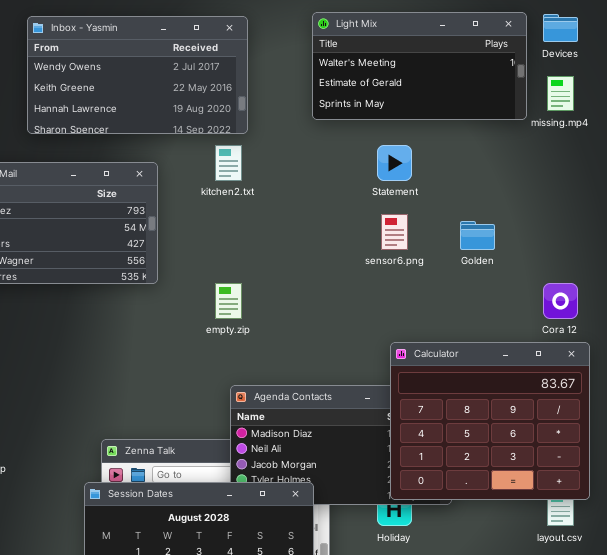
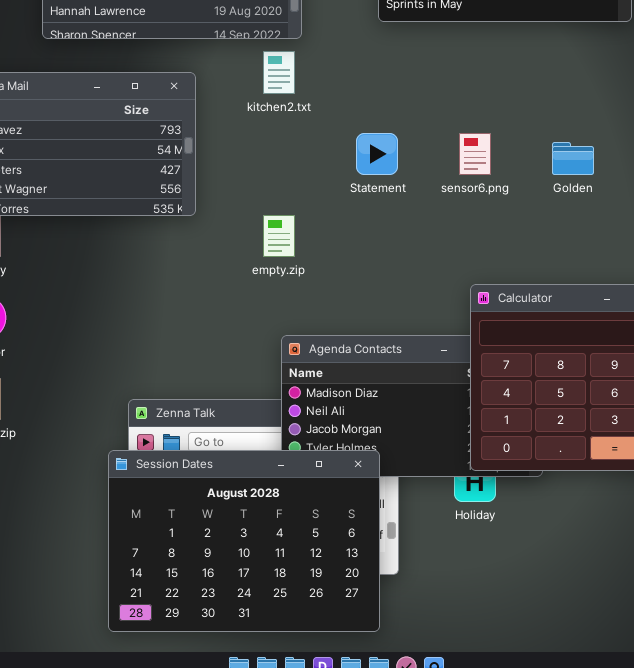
Statement: [377,145,412,181] -> [356,133,398,175], moved

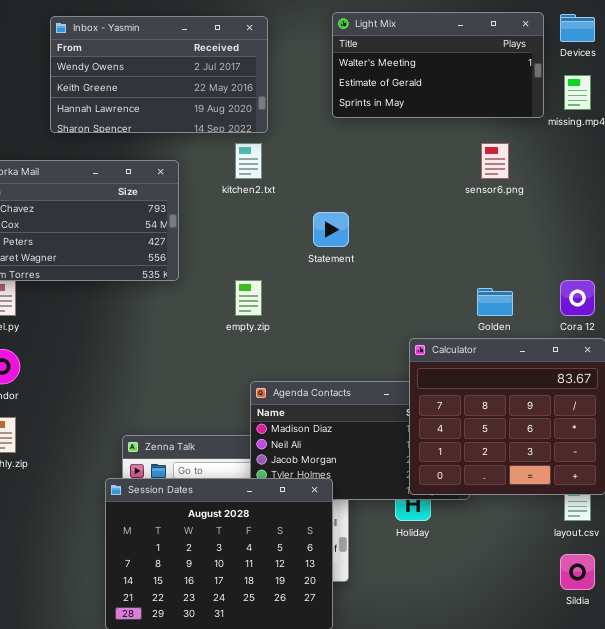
sensor6.png: [459,133,491,175] -> [481,143,509,179], moved
Golden: [552,142,594,175] -> [477,288,513,316], moved

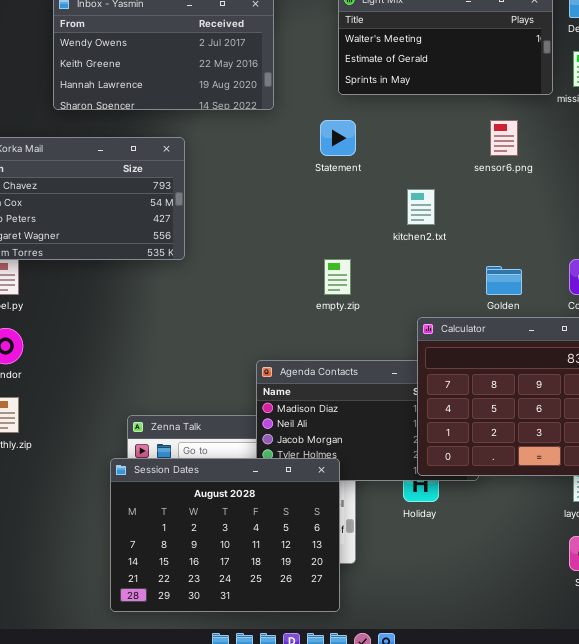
kitchen2.txt: [235,143,262,179] -> [407,189,435,225], moved
Statement: [313,212,349,247] -> [320,120,356,156], moved
empty.zip: [235,280,262,316] -> [324,259,351,295], moved

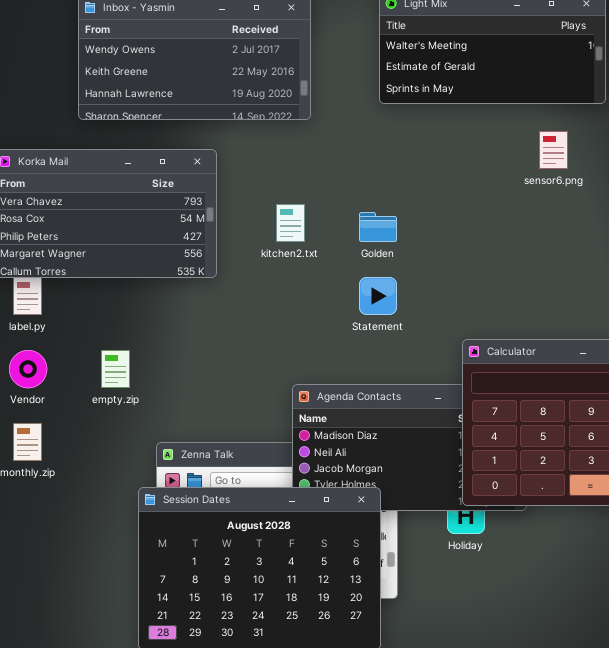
Statement: [320,120,356,156] -> [359,277,397,315], moved
kitchen2.txt: [407,189,435,225] -> [276,204,305,242], moved
empty.zip: [324,259,351,295] -> [101,350,130,388], moved
Golden: [486,266,522,295] -> [359,212,397,242], moved

